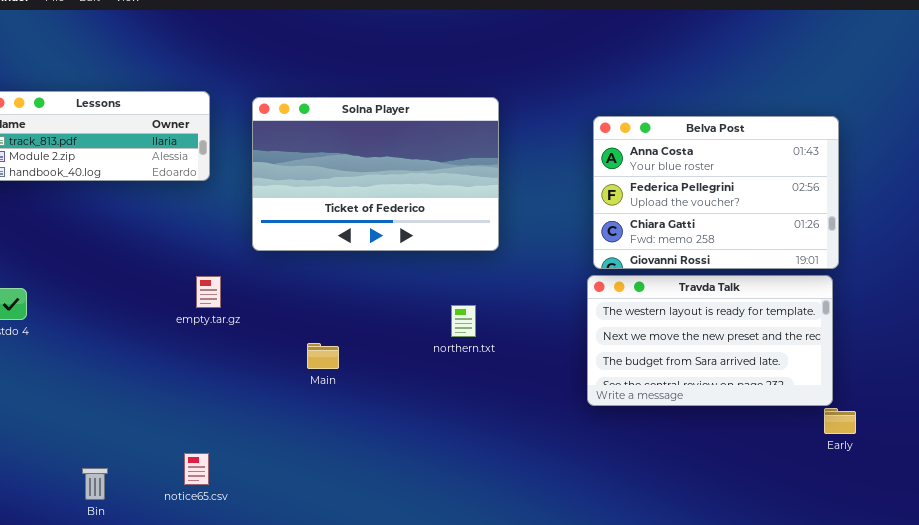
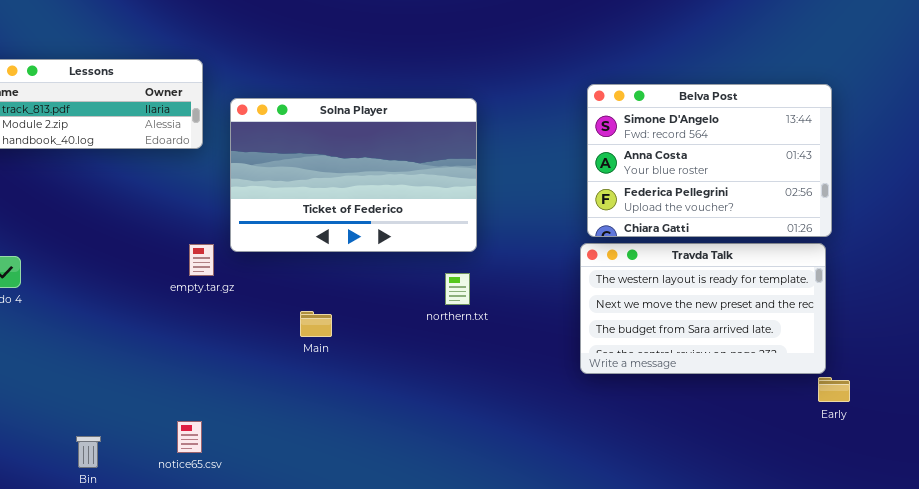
Solna Player: [252,97,499,251] -> [230,98,477,252], moved
Belva Post: [593,116,839,269] -> [587,84,832,237], scrolled up 1 row

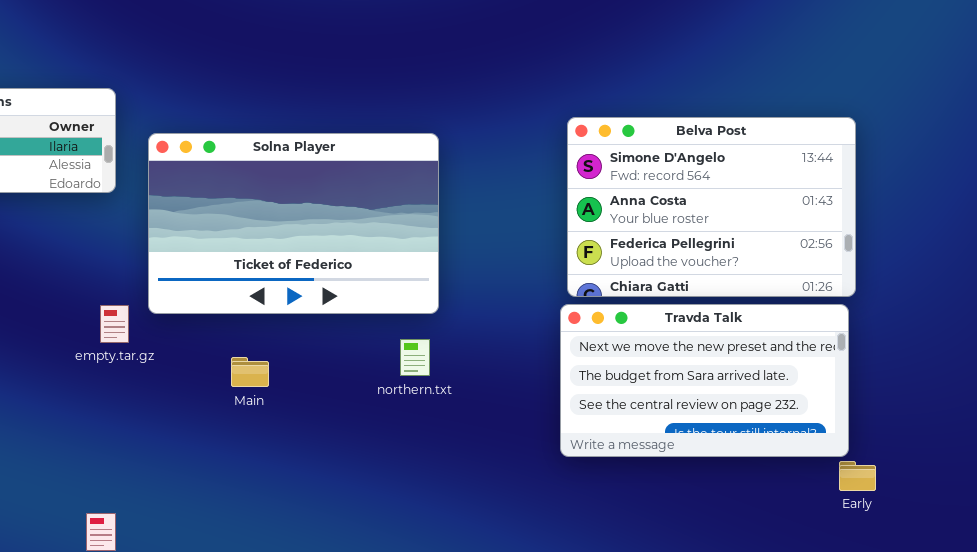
Travda Talk: [580,243,826,374] -> [560,304,849,457], scrolled down 1 row
Main: [300,311,332,337] -> [231,357,269,387], moved

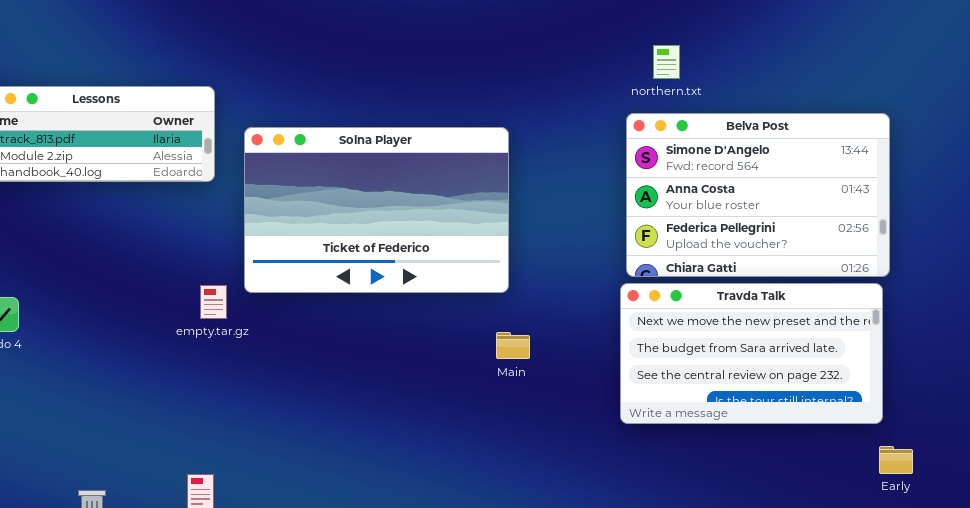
northern.txt: [400,339,430,376] -> [653,45,680,79], moved
Main: [231,357,269,387] -> [496,332,530,359], moved
Early: [839,461,876,491] -> [879,446,913,474], moved

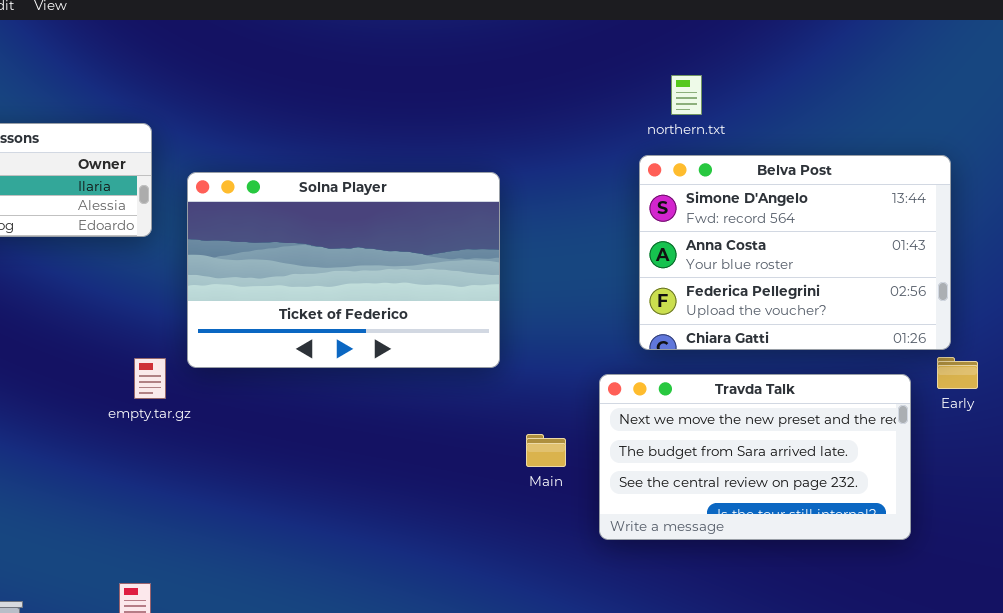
Travda Talk: [620,283,883,424] -> [599,374,911,540], moved
Main: [496,332,530,359] -> [526,434,566,467], moved
Early: [879,446,913,474] -> [937,357,978,389], moved

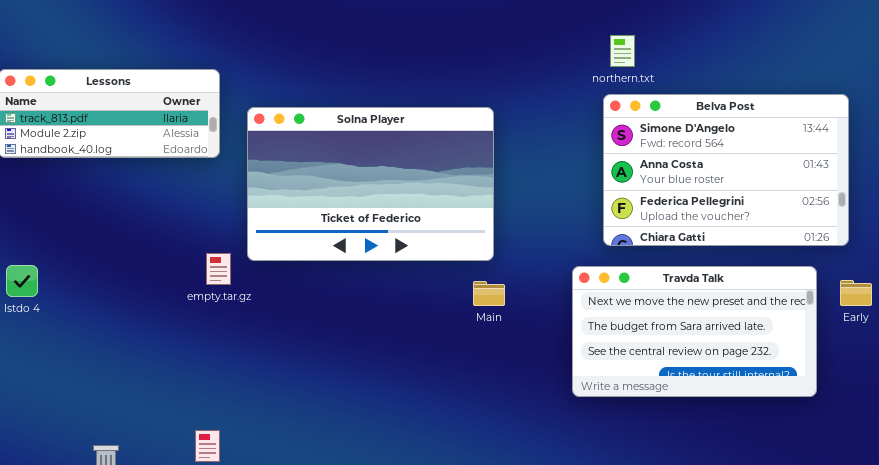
northern.txt: [671,75,702,115] -> [610,35,635,67], moved
Early: [937,357,978,389] -> [840,280,872,306], moved
Main: [526,434,566,467] -> [473,281,505,306], moved

